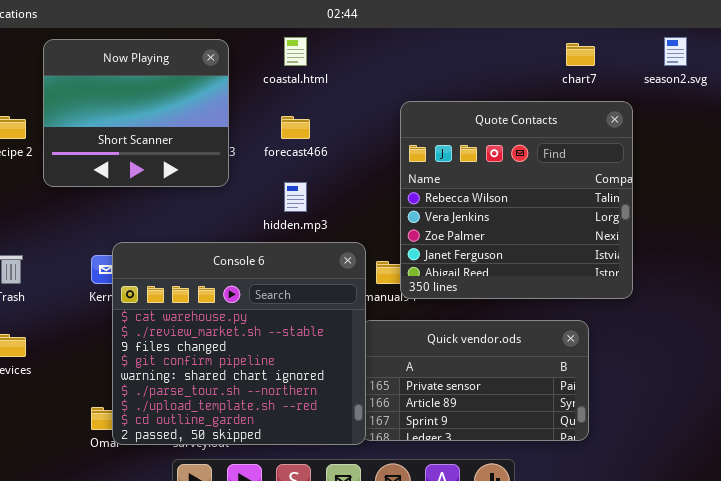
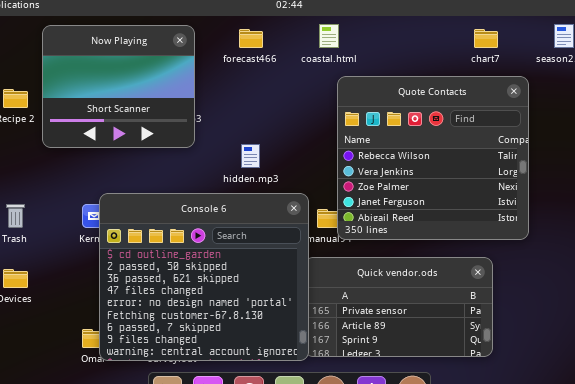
coastal.html: [284,37,307,66] -> [319,24,339,48], moved
forecast466: [281,116,310,139] -> [239,29,263,48], moved
Console 6: [112,242,366,445] -> [99,193,309,361], scrolled down 7 rows

